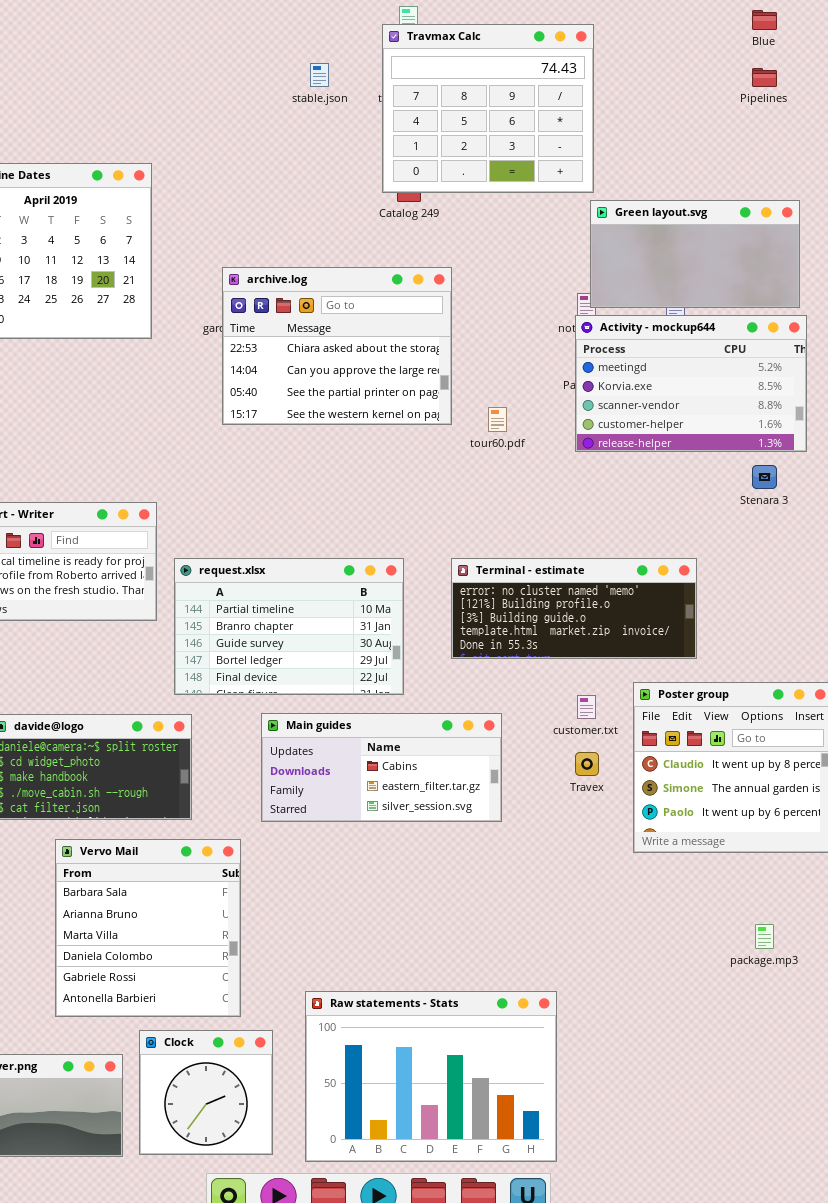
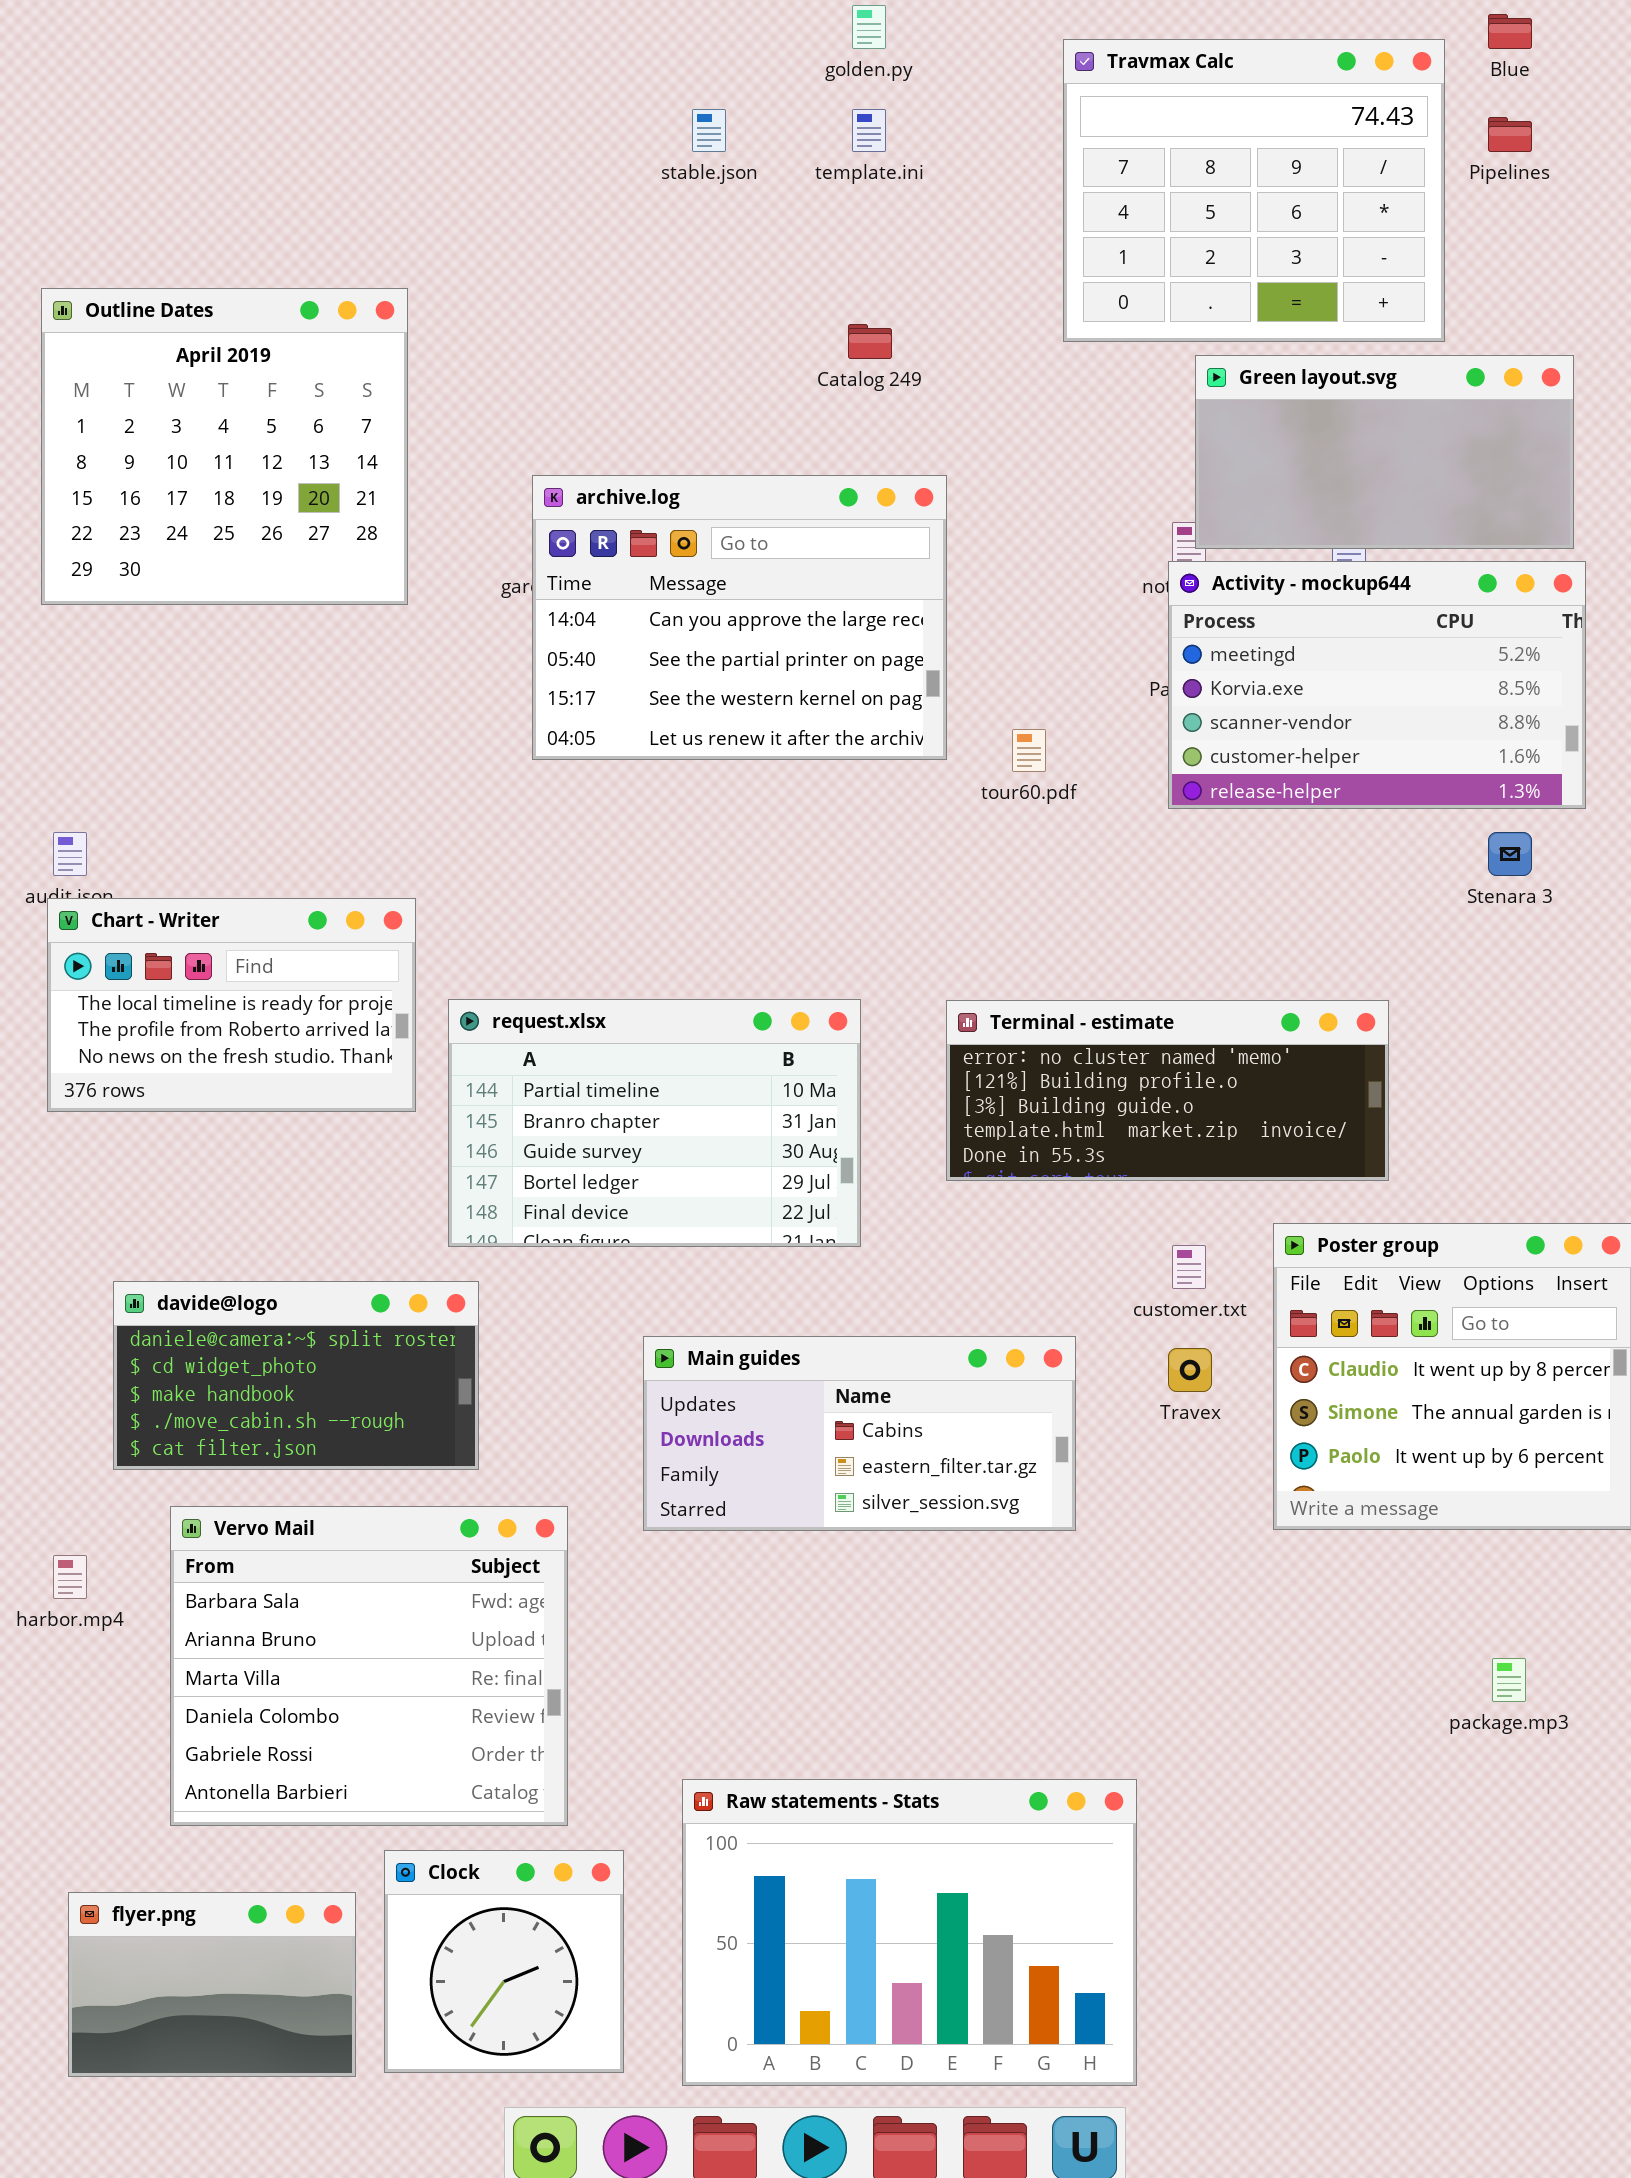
Travmax Calc: [382,24,594,193] -> [1063,39,1445,342], moved
archive.log: [222,267,452,425] -> [532,475,947,760], scrolled down 1 row
Main guides: [261,713,502,822] -> [643,1336,1076,1531], moved
Vervo Mail: [55,839,241,1017] -> [170,1506,568,1826], resized

